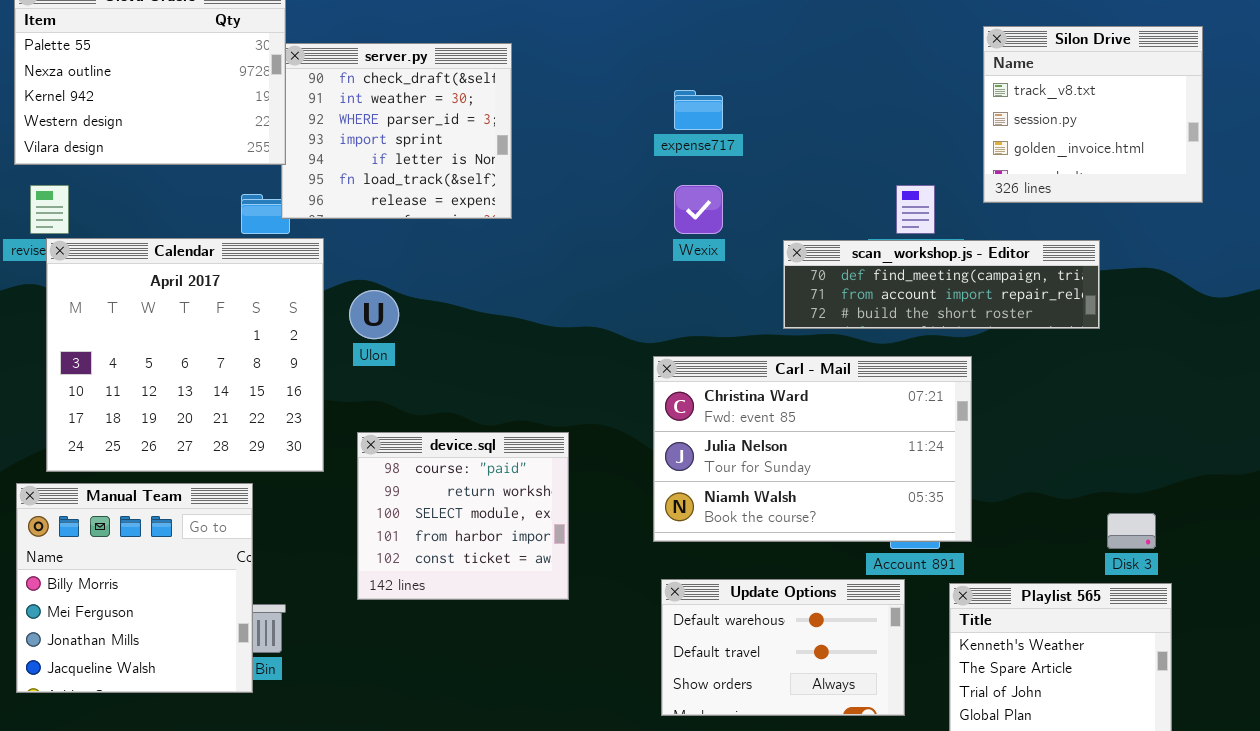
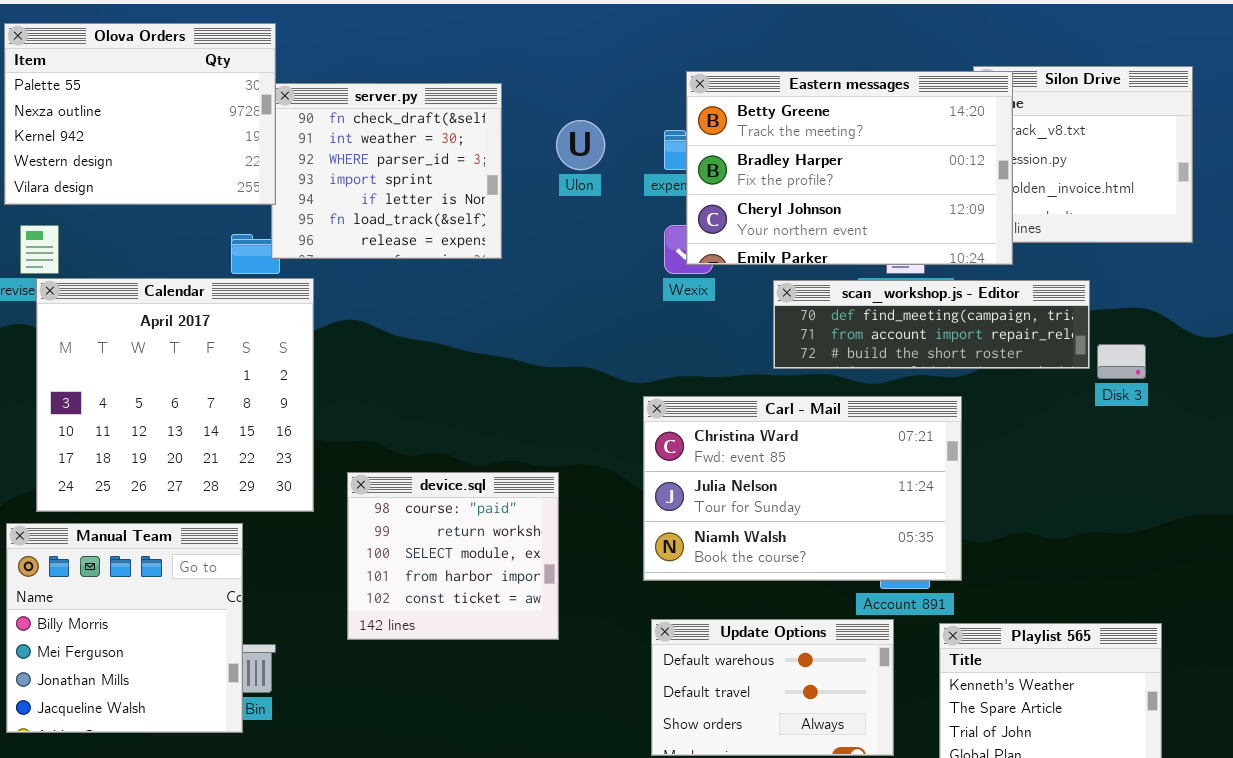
Eastern messages: none -> [686,71,1013,265], opened
Ulon: [349,290,399,339] -> [556,120,605,170], moved
Disk 3: [1107,513,1156,549] -> [1097,344,1146,379], moved

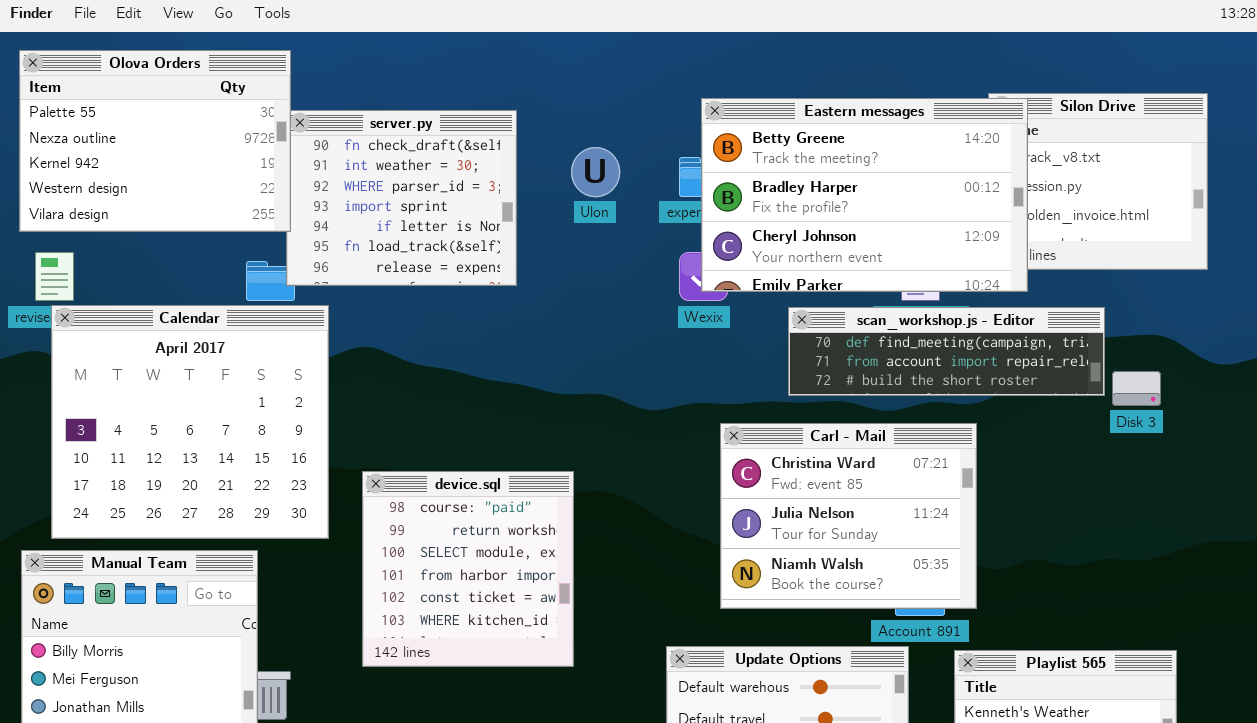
Carl - Mail: [643,396,962,581] -> [720,423,977,609], resized
device.sql: [347,472,559,640] -> [362,471,574,667], resized

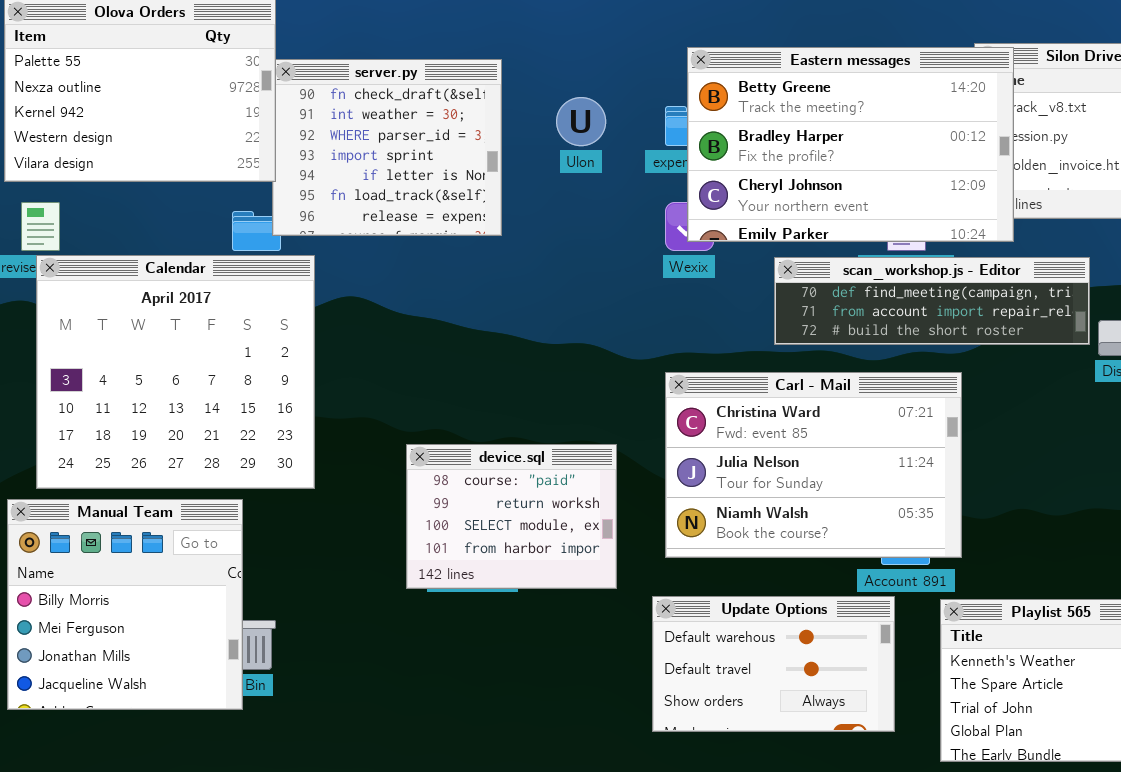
Carl - Mail: [720,423,977,609] -> [665,372,962,558], resized
device.sql: [362,471,574,667] -> [406,444,617,589], moved, resized

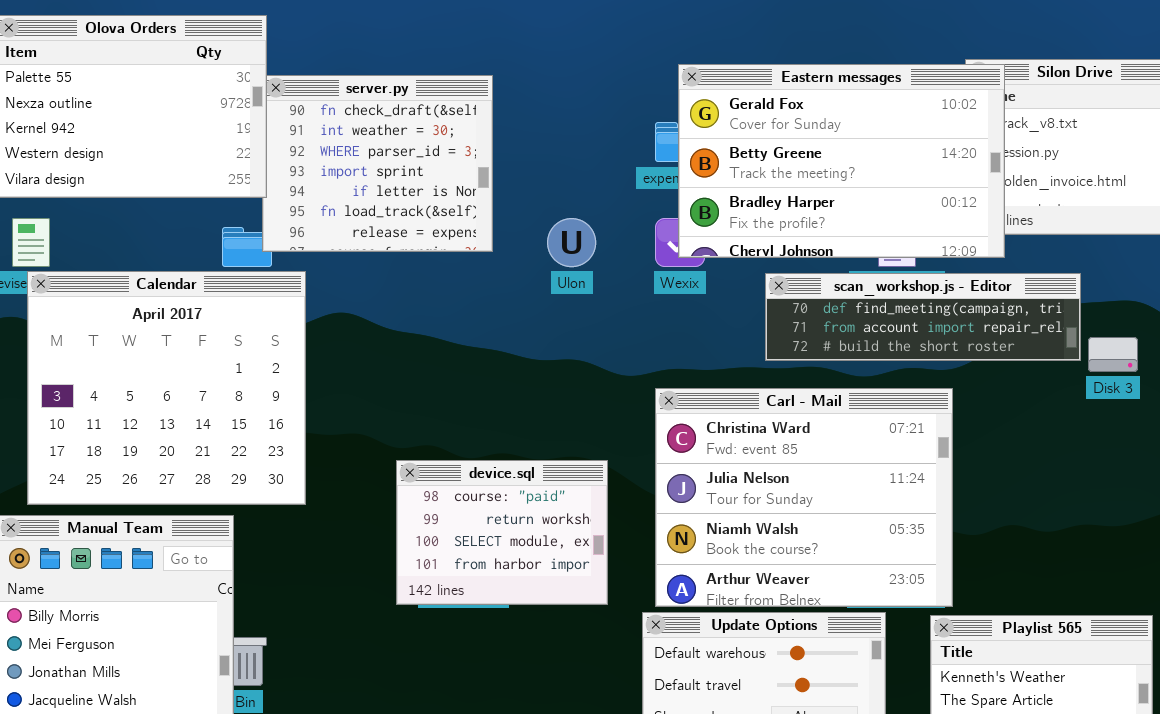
Eastern messages: [687,47,1014,242] -> [678,64,1005,258], scrolled up 1 row
Ulon: [556,97,606,146] -> [547,218,596,267], moved
Carl - Mail: [665,372,962,558] -> [655,388,953,607], resized

